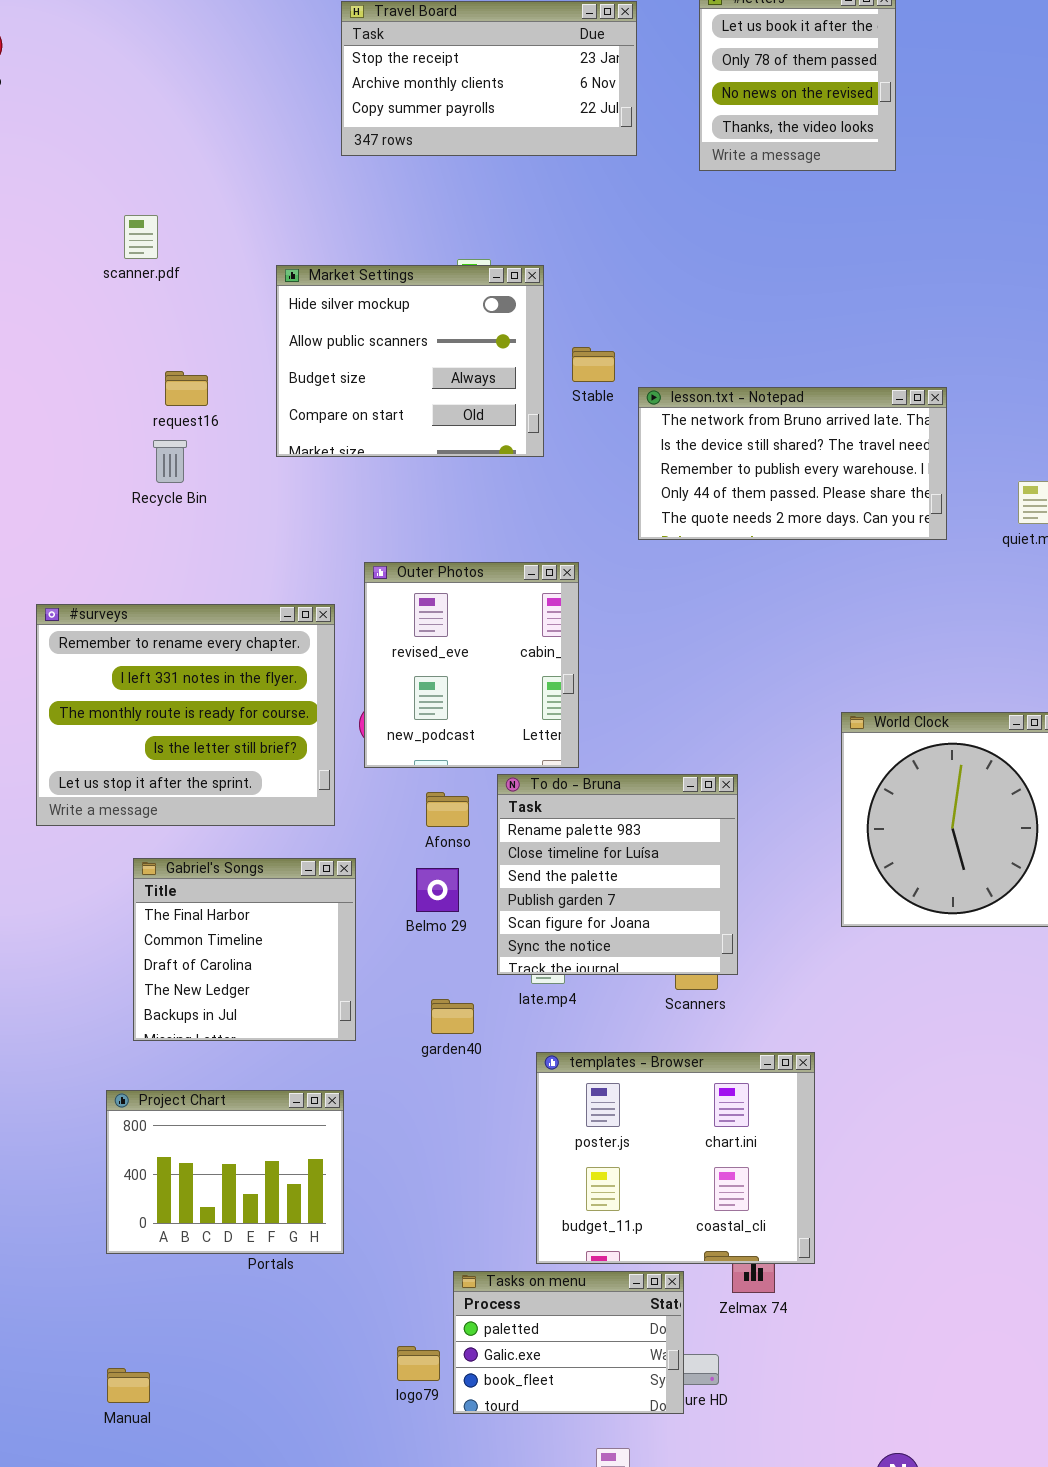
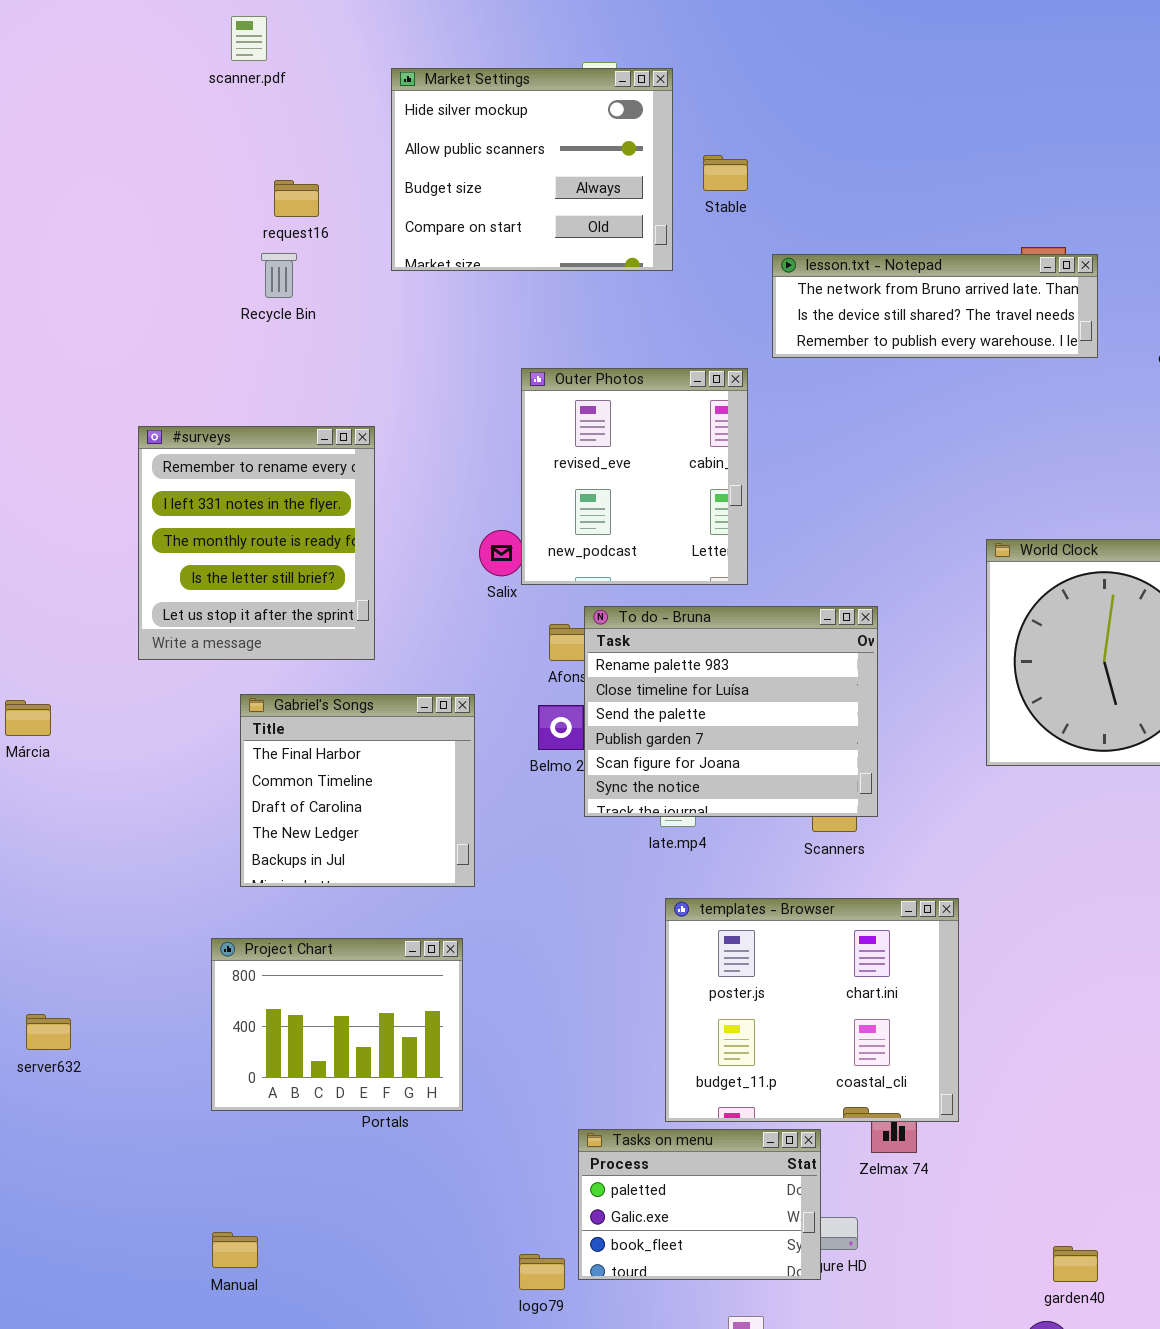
lesson.txt - Notepad: [638,387,947,540] -> [772,254,1098,358], resized
Outer Photos: [364,562,579,768] -> [521,368,748,585], moved
#surveys: [36,604,335,826] -> [138,426,375,660], resized
To do - Bruna: [497,774,738,975] -> [584,606,878,817], resized
garden40: [431,999,474,1034] -> [1053,1246,1098,1282], moved
logo79: [397,1346,440,1381] -> [519,1254,565,1290], moved

